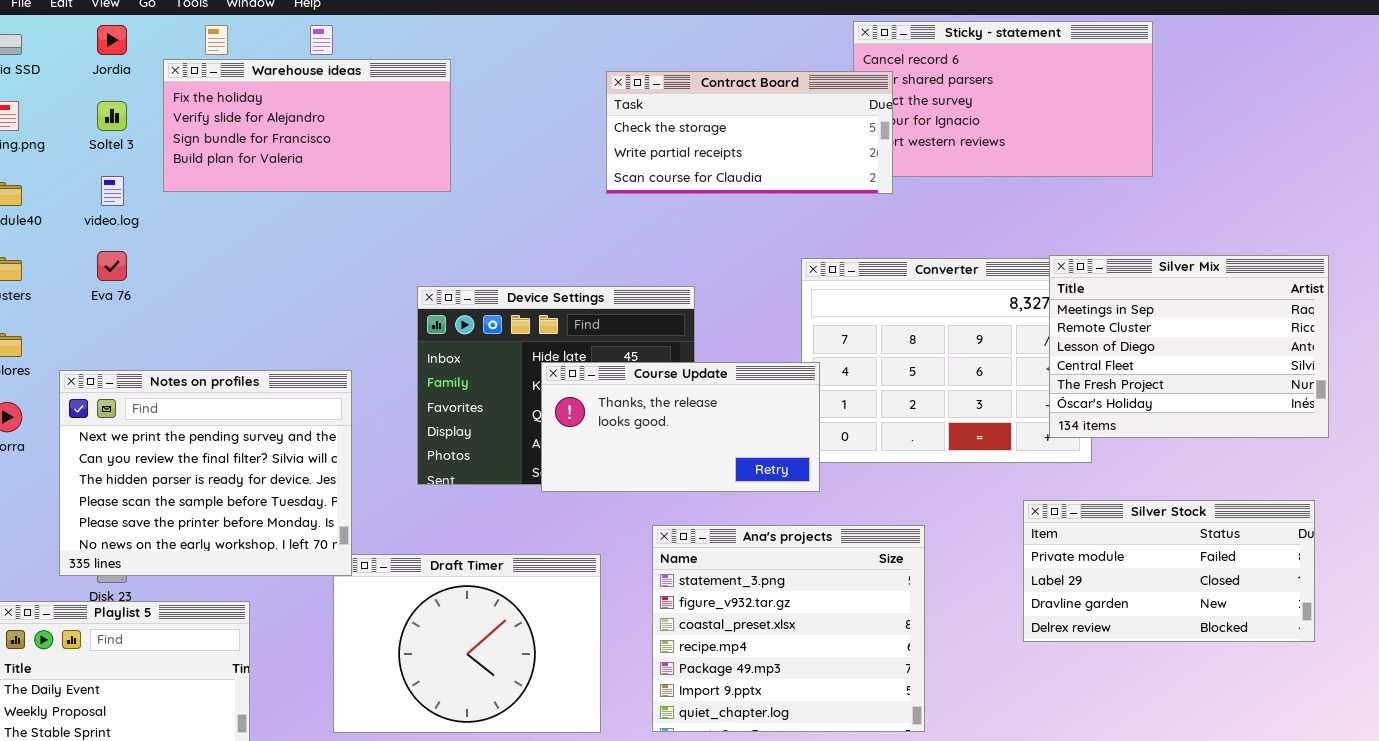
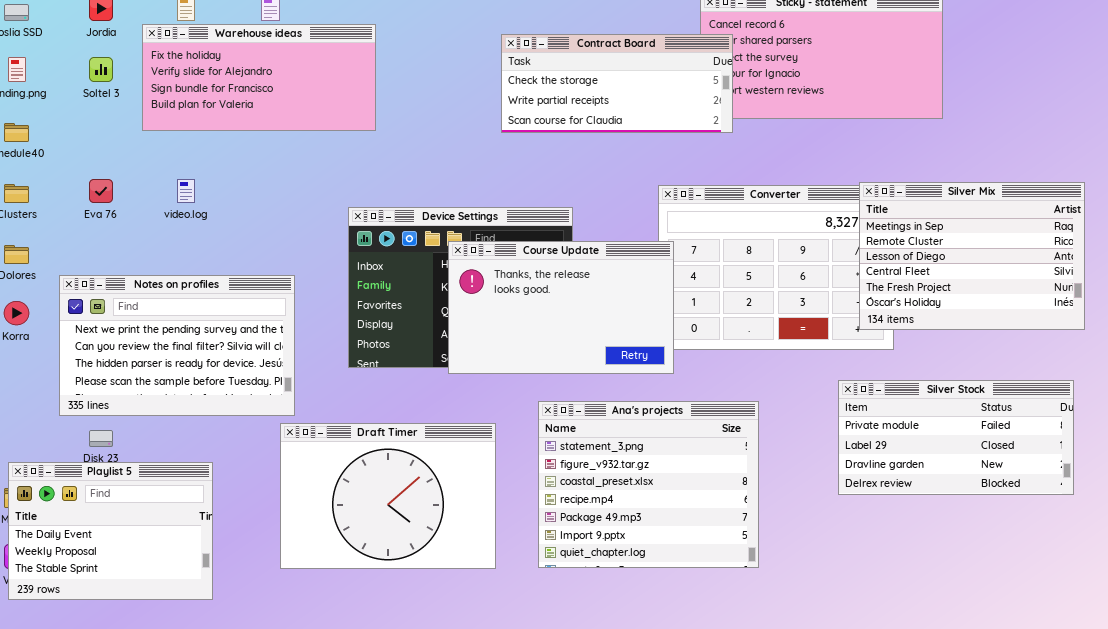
video.log: [101,176,124,206] -> [177,179,195,203], moved
Course Update: [541,362,820,492] -> [448,241,674,374], resized
Notes on profiles: [59,370,352,576] -> [59,275,295,416], resized

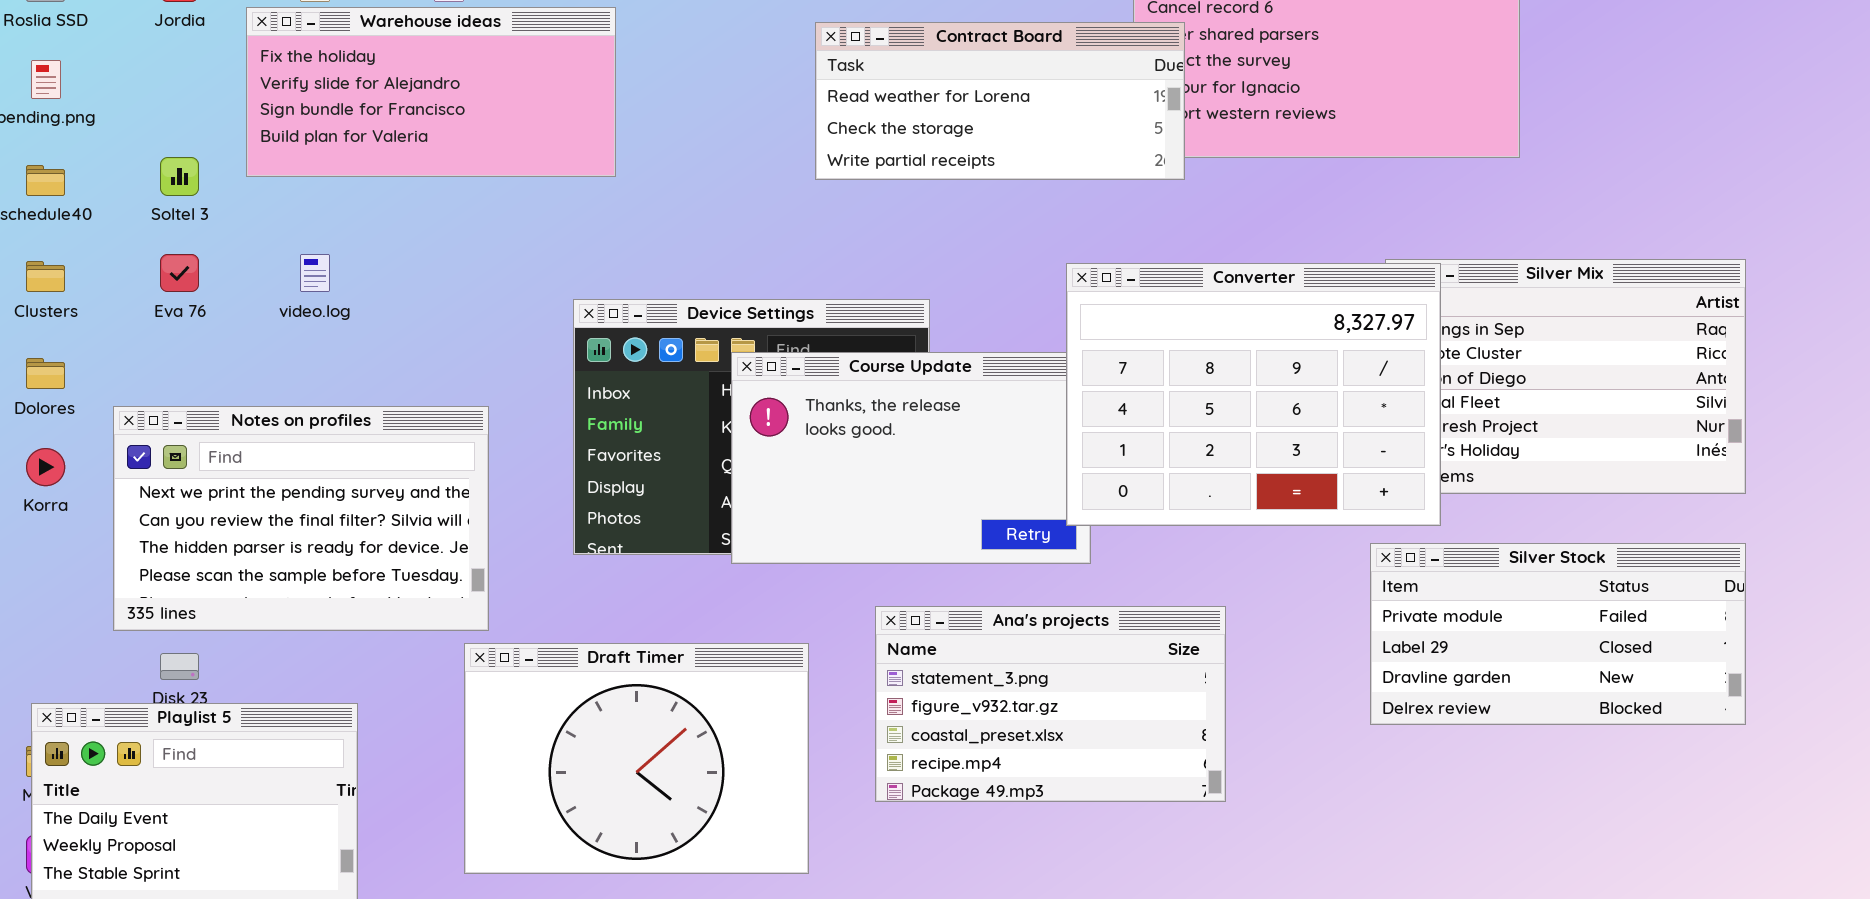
Contract Board: [501,34,733,133] -> [815,22,1185,180], scrolled up 1 row
Soltel 3: [89,57,113,82] -> [160,157,199,196], moved
Converter: [658,185,894,350] -> [1066,263,1441,526], raised
Silver Stock: [838,380,1074,495] -> [1370,543,1746,725], moved
Ana's projects: [538,401,759,568] -> [875,606,1226,802], resized

